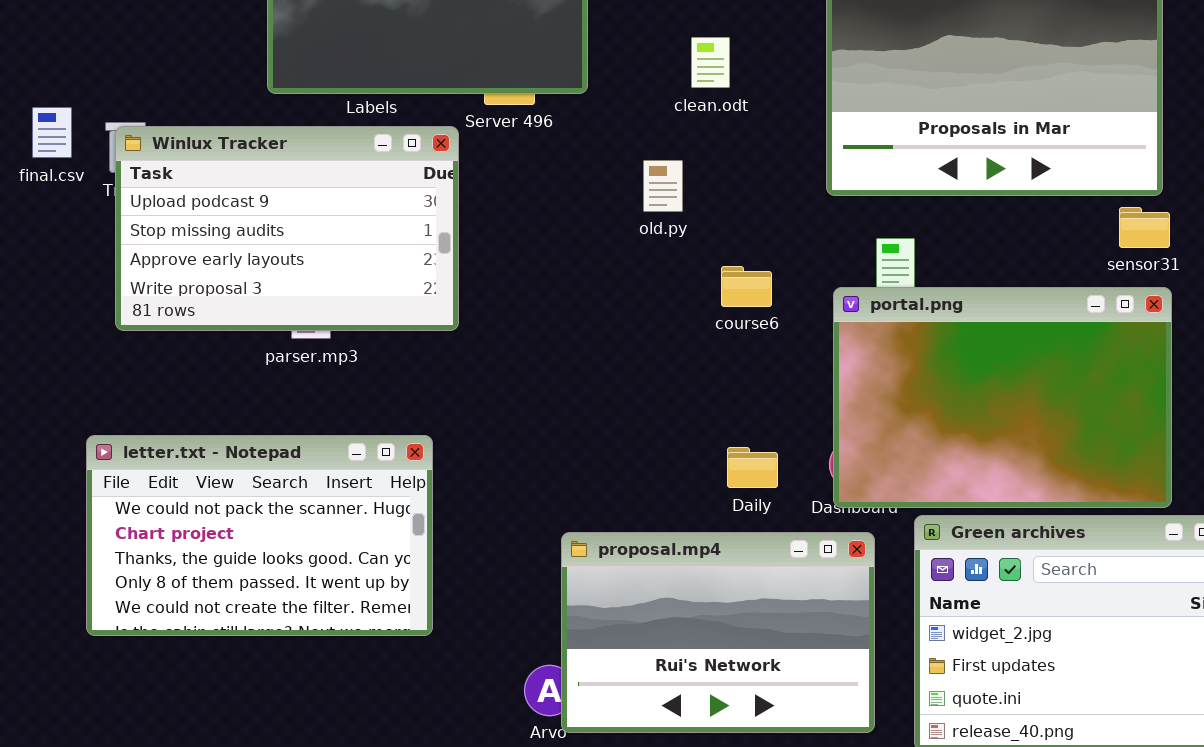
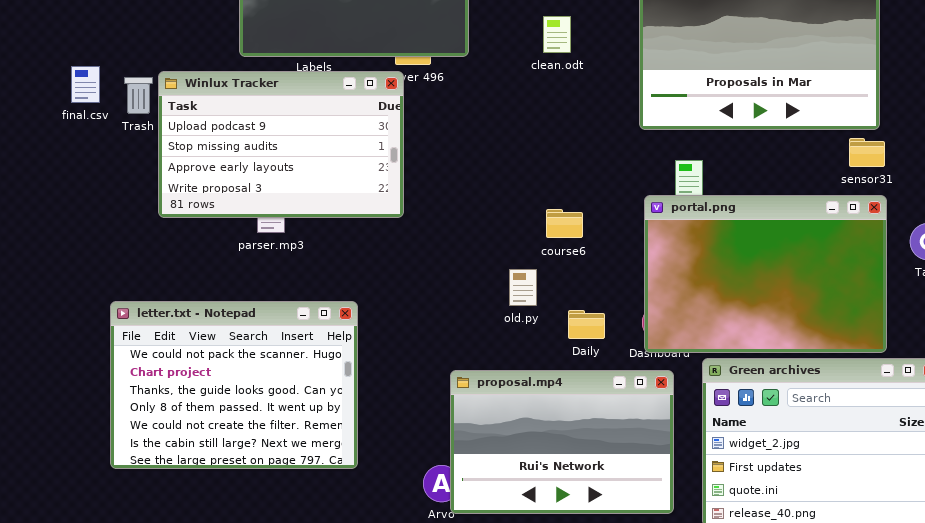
Winlux Tracker: [115,126,459,331] -> [158,71,404,218], moved
old.py: [643,160,683,212] -> [509,269,537,306], moved
course6: [721,266,772,307] -> [546,209,583,238], moved
letter.txt - Notepad: [86,435,433,636] -> [110,301,358,469], resized

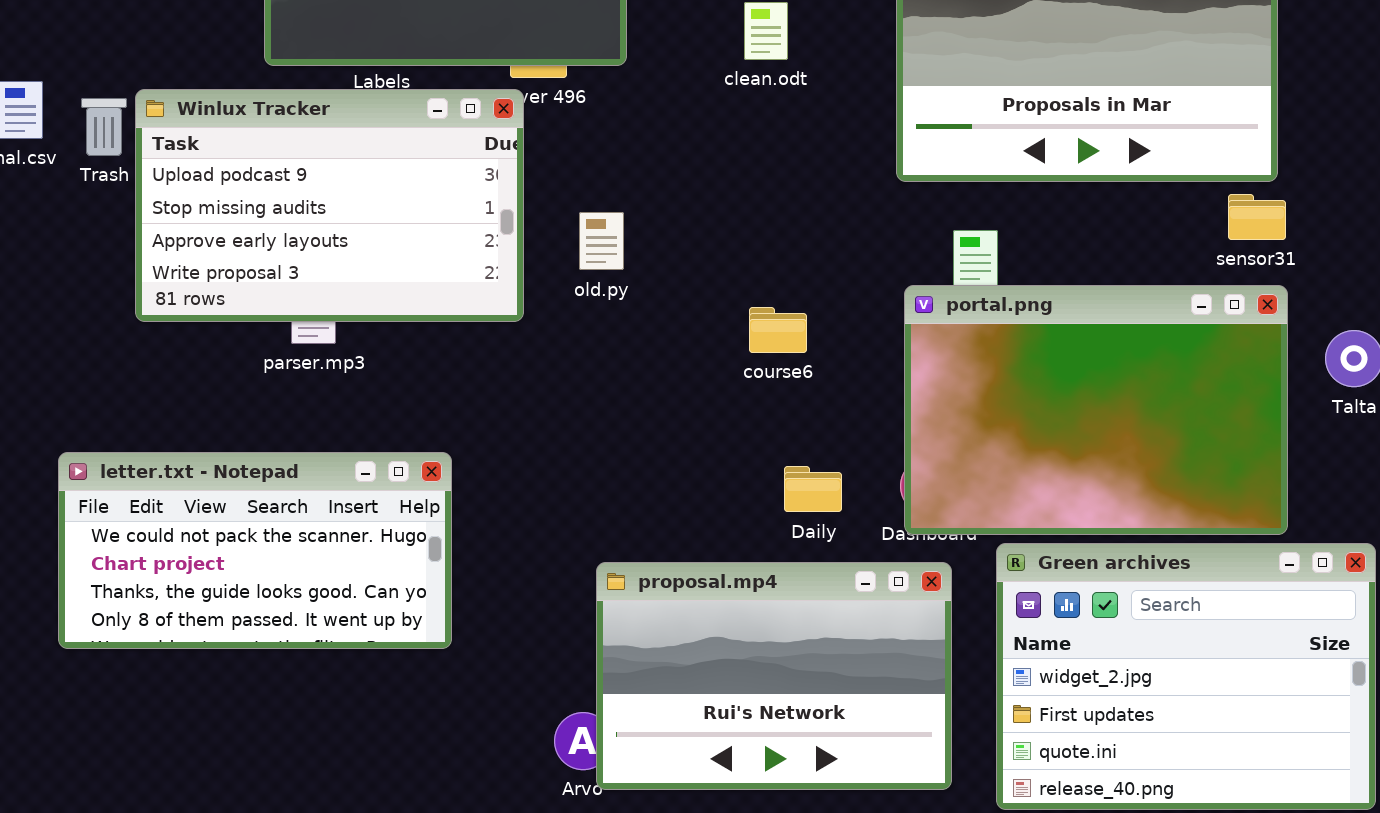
old.py: [509,269,537,306] -> [579,212,624,270], moved
letter.txt - Notepad: [110,301,358,469] -> [58,452,452,649], resized

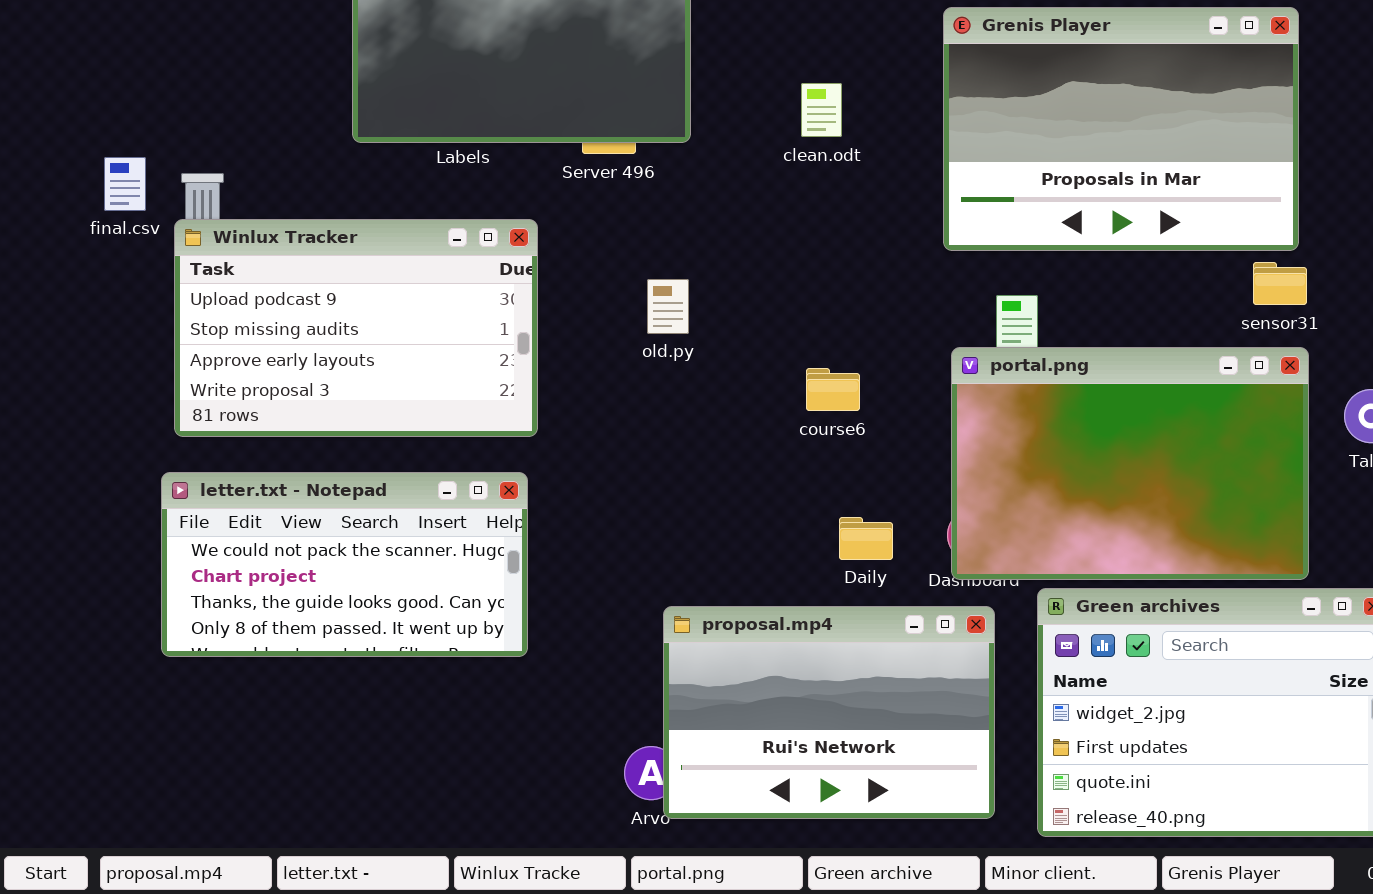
Winlux Tracker: [135,89,524,322] -> [174,219,538,437], moved
letter.txt - Notepad: [58,452,452,649] -> [161,472,528,657], moved

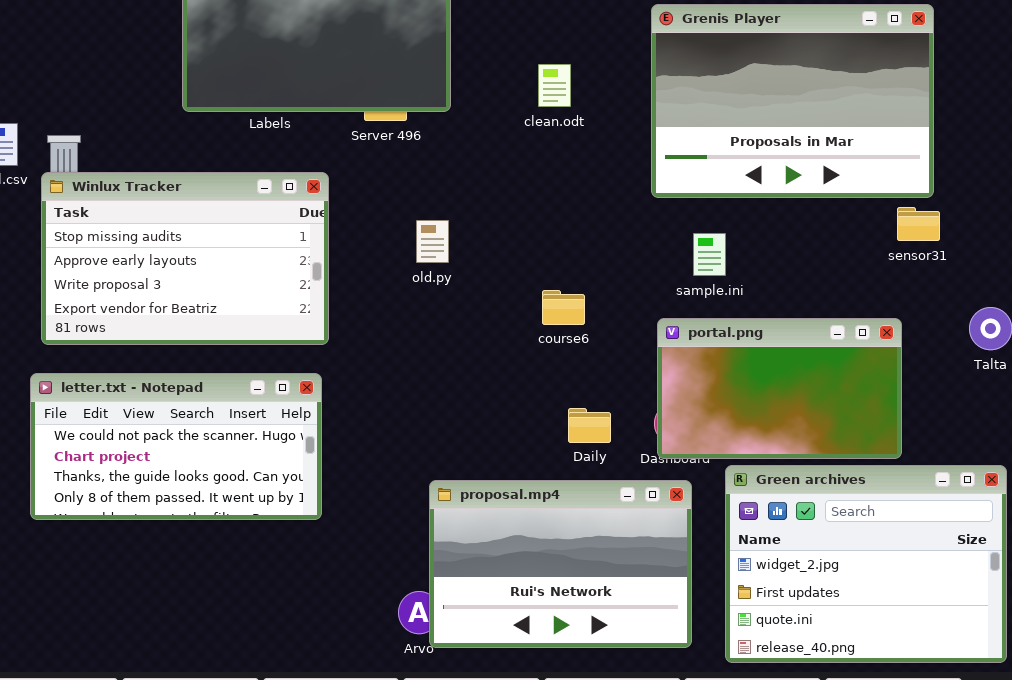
Winlux Tracker: [174,219,538,437] -> [41,172,329,345], scrolled down 1 row
portal.png: [951,347,1309,580] -> [657,318,902,459], resized

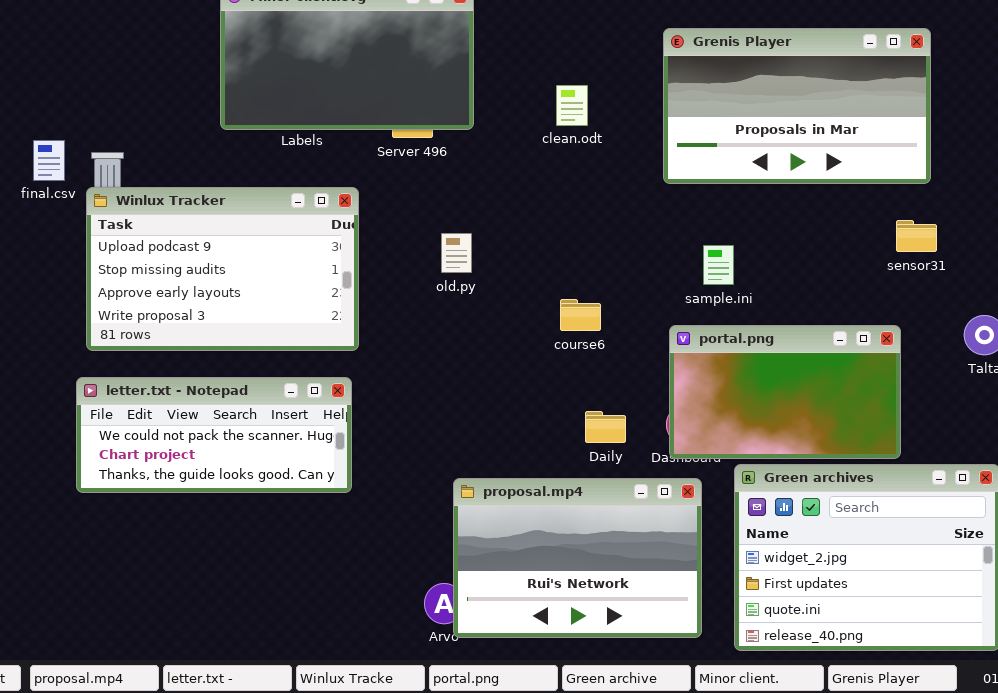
Grenis Player: [651,4,934,198] -> [663,28,931,184], resized
Winlux Tracker: [41,172,329,345] -> [86,187,359,351], scrolled up 1 row
letter.txt - Notepad: [30,373,322,520] -> [76,377,352,493], resized

